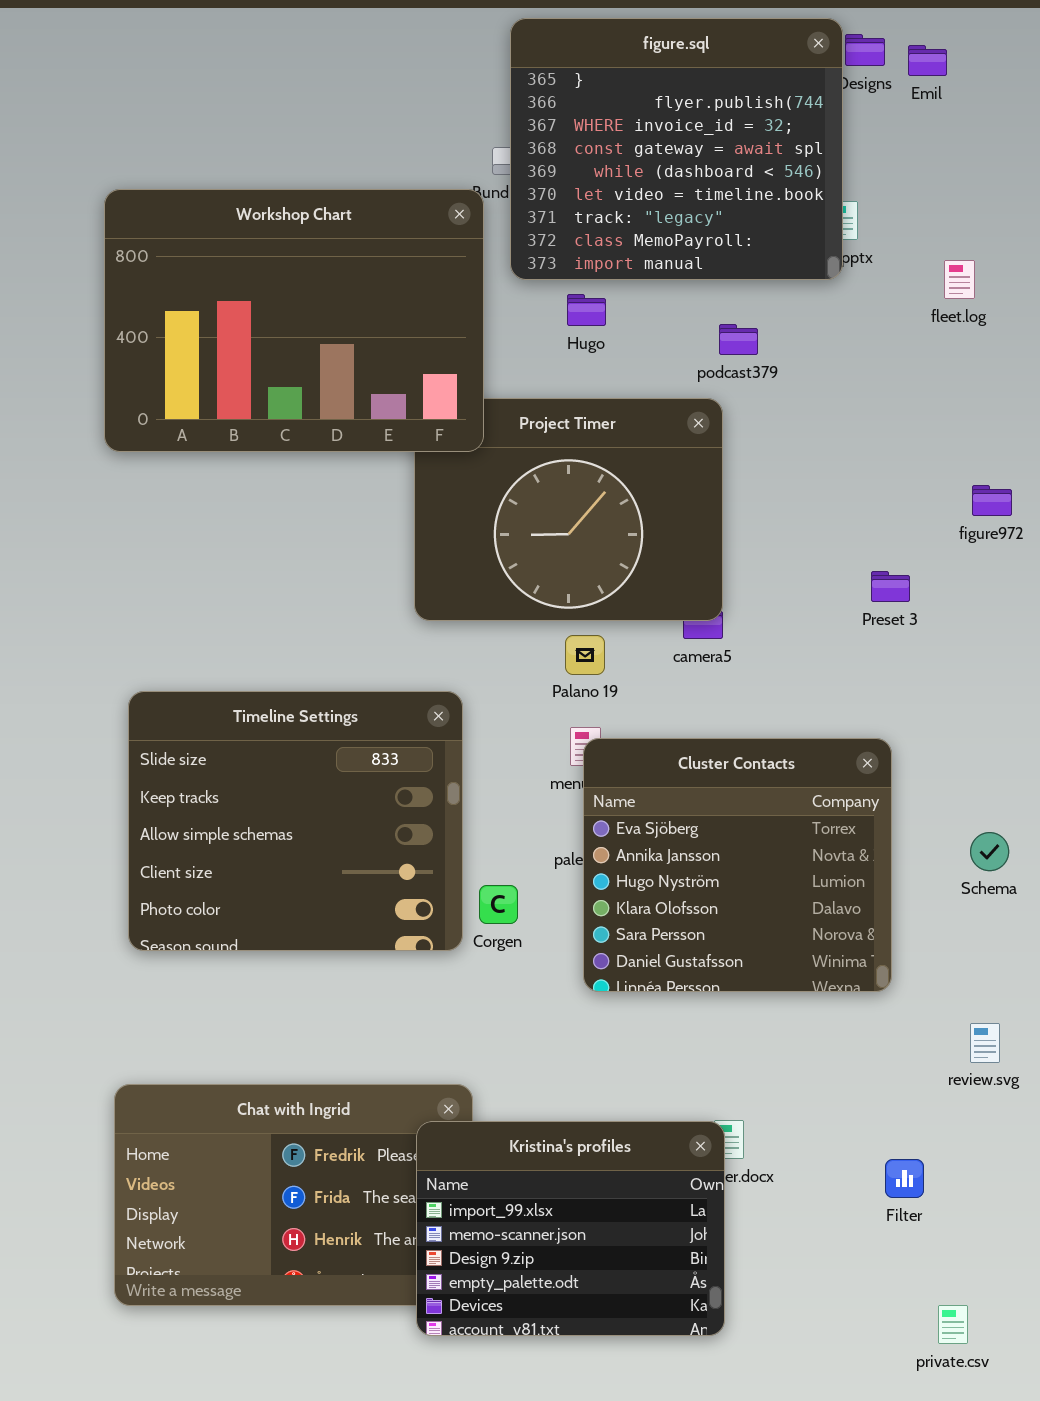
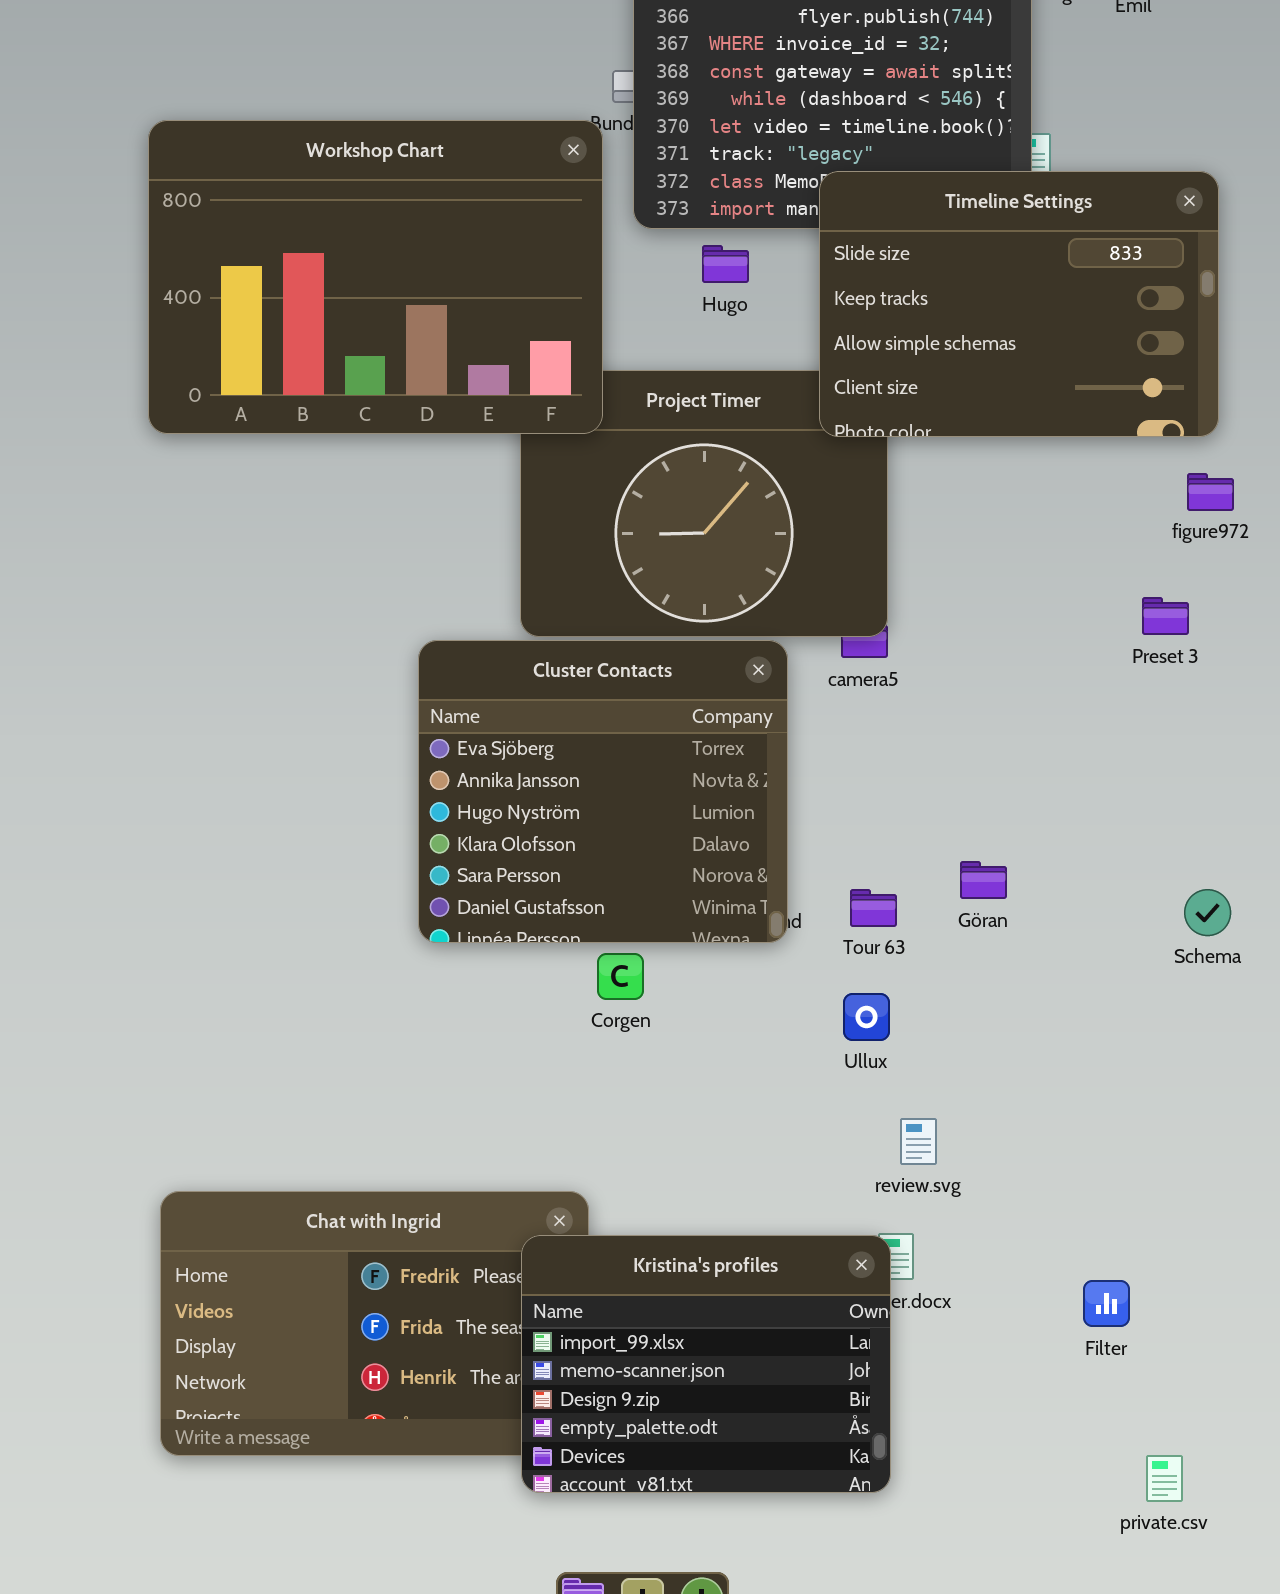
Preset 3: [871,571,910,602] -> [1142,597,1189,635], moved
Timeline Settings: [128,691,463,951] -> [819,171,1219,437], moved, resized
Cluster Contacts: [583,738,892,992] -> [418,640,788,943], moved
review.svg: [970,1023,1000,1063] -> [900,1118,937,1165], moved

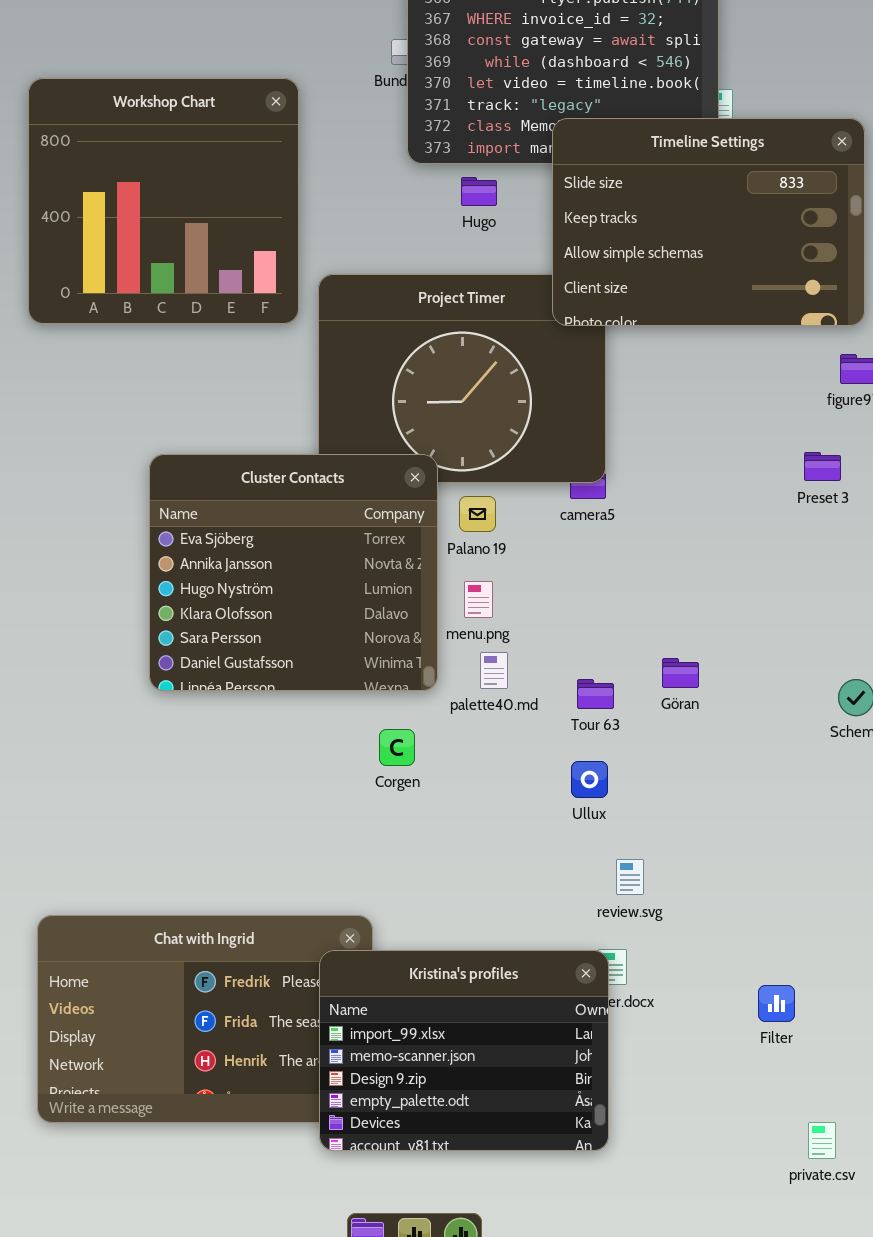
Workshop Chart: [148,120,603,434] -> [28,78,299,324], resized
Cluster Contacts: [418,640,788,943] -> [149,454,438,691], moved

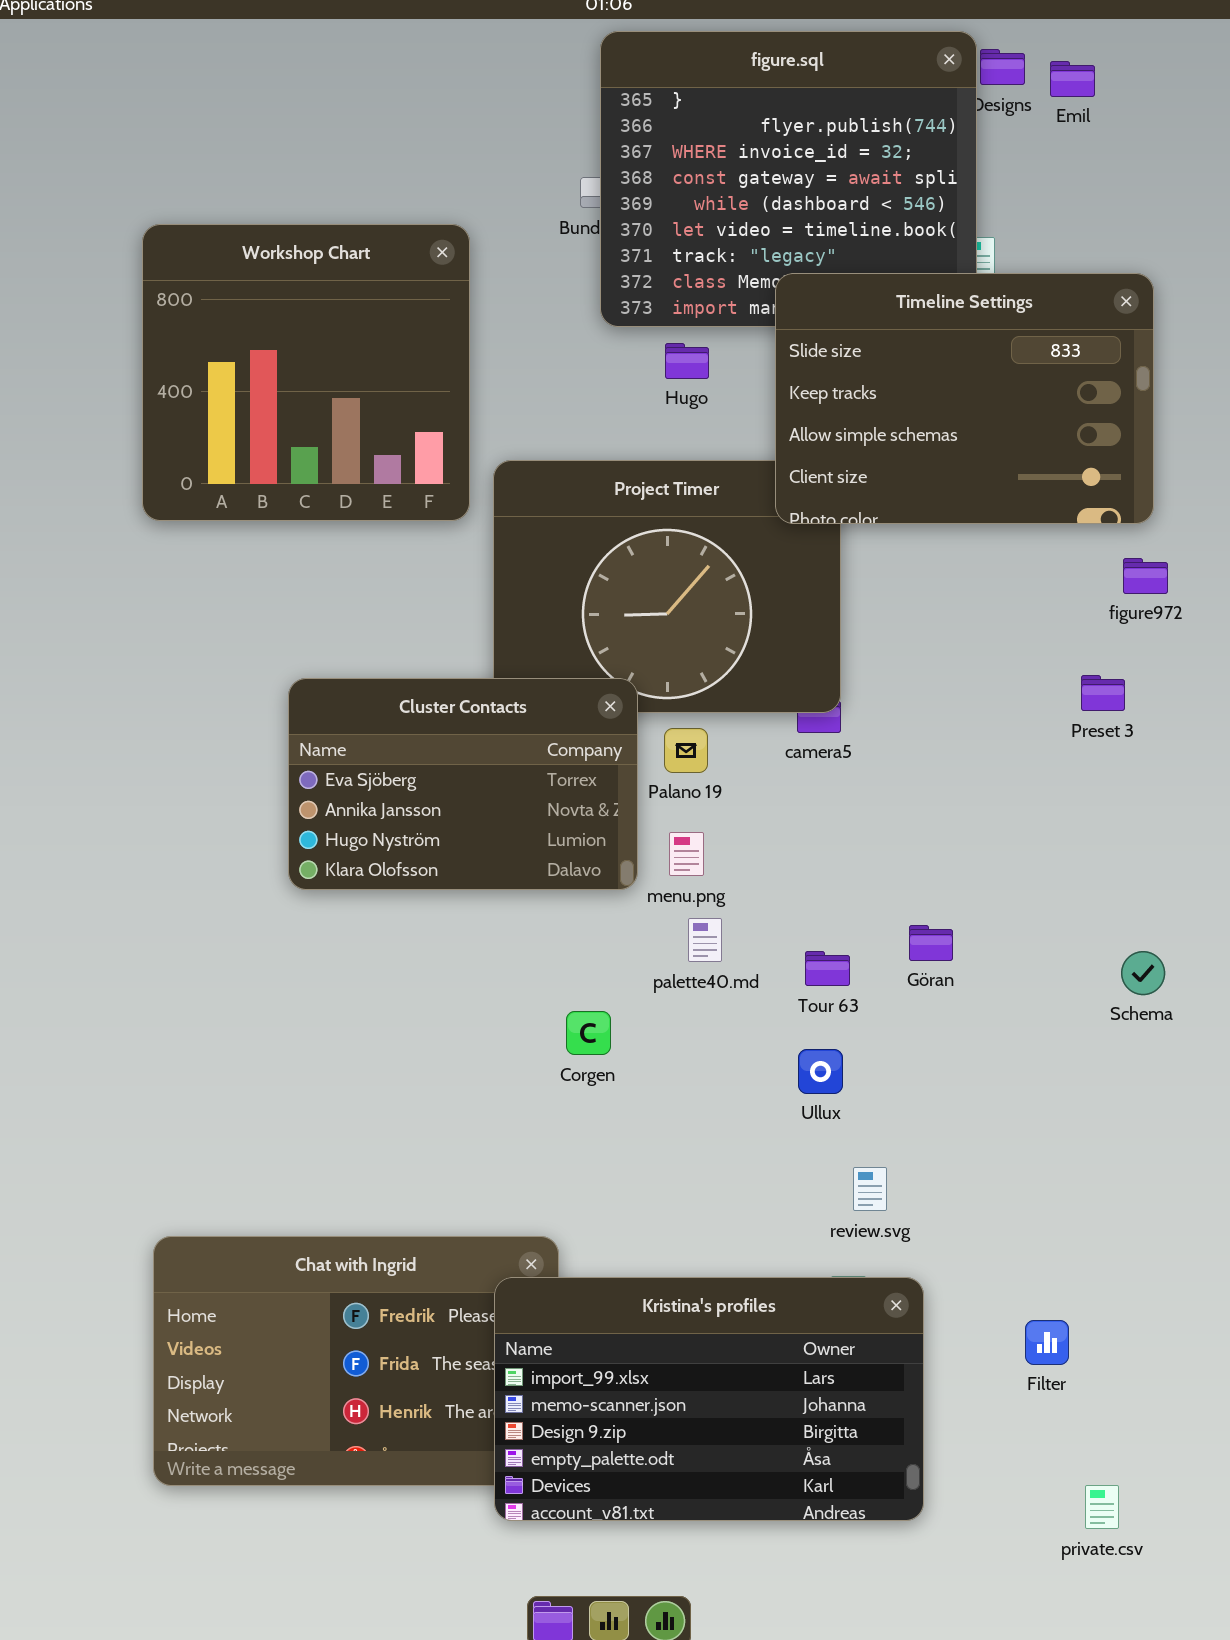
Cluster Contacts: [149,454,438,691] -> [288,678,638,890], resized
Kristina's profiles: [319,950,609,1151] -> [494,1277,924,1521], resized

